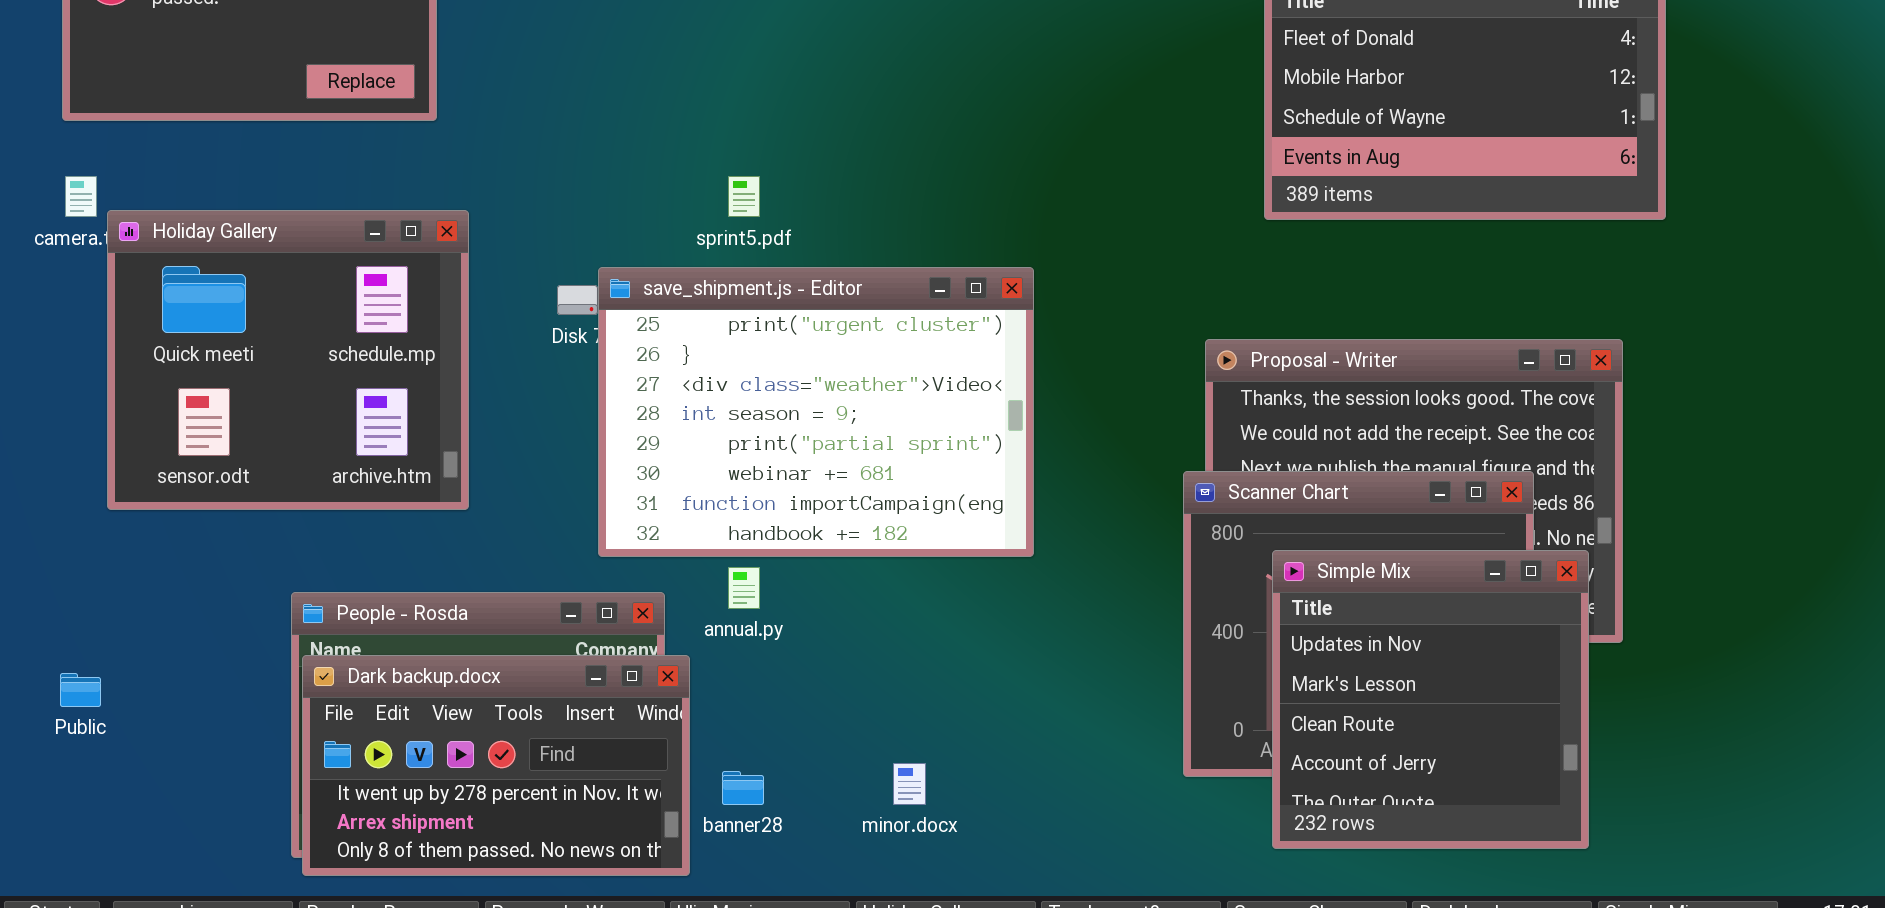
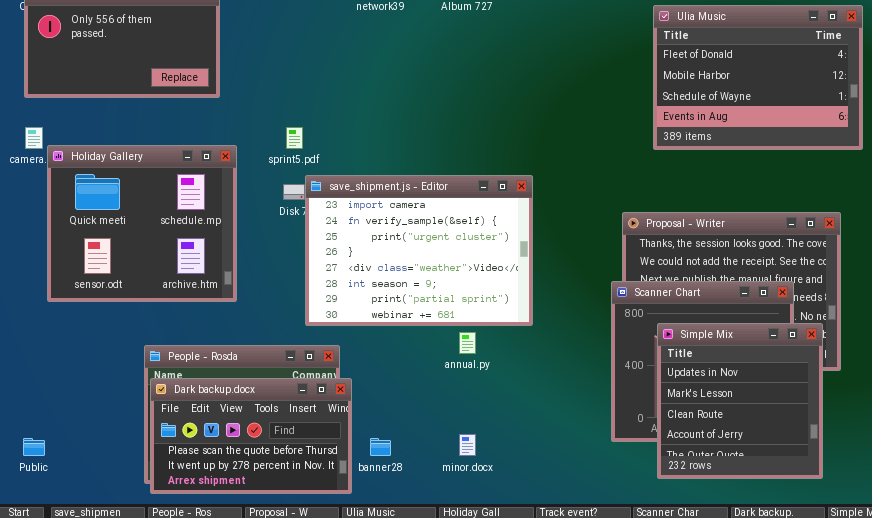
sprint5.pdf: [728,176,760,217] -> [286,127,303,149], moved
save_shipment.js - Editor: [598,267,1034,557] -> [305,175,533,326], scrolled up 2 rows
annual.py: [728,567,760,609] -> [459,332,476,354], moved
Dark backup.docx: [302,655,690,876] -> [150,378,352,494], scrolled up 1 row
Public: [60,673,101,707] -> [23,438,45,456], moved

